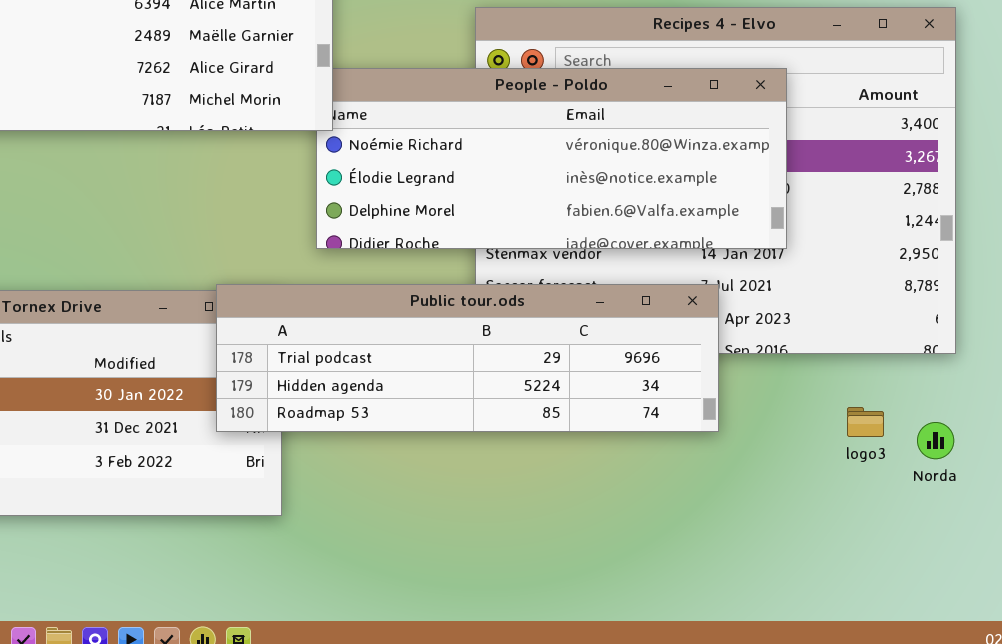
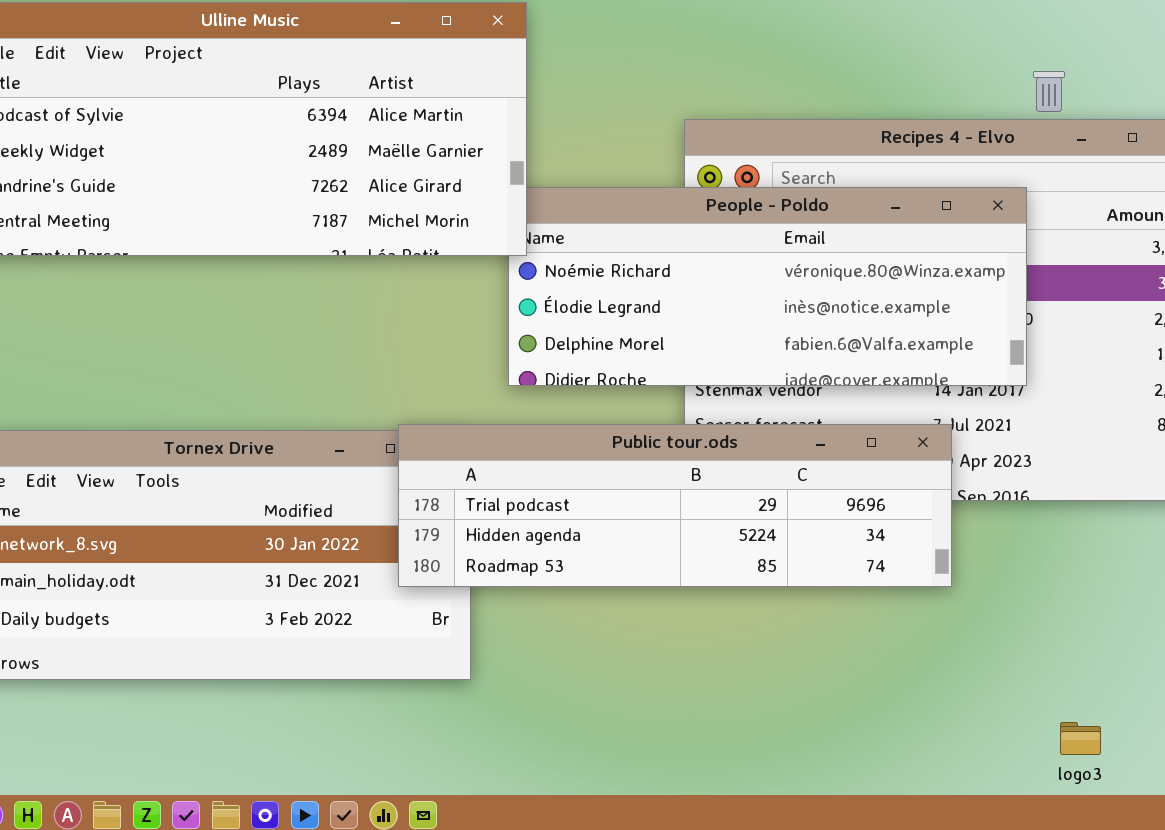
logo3: [847,407,884,437] -> [1060,722,1101,755], moved

